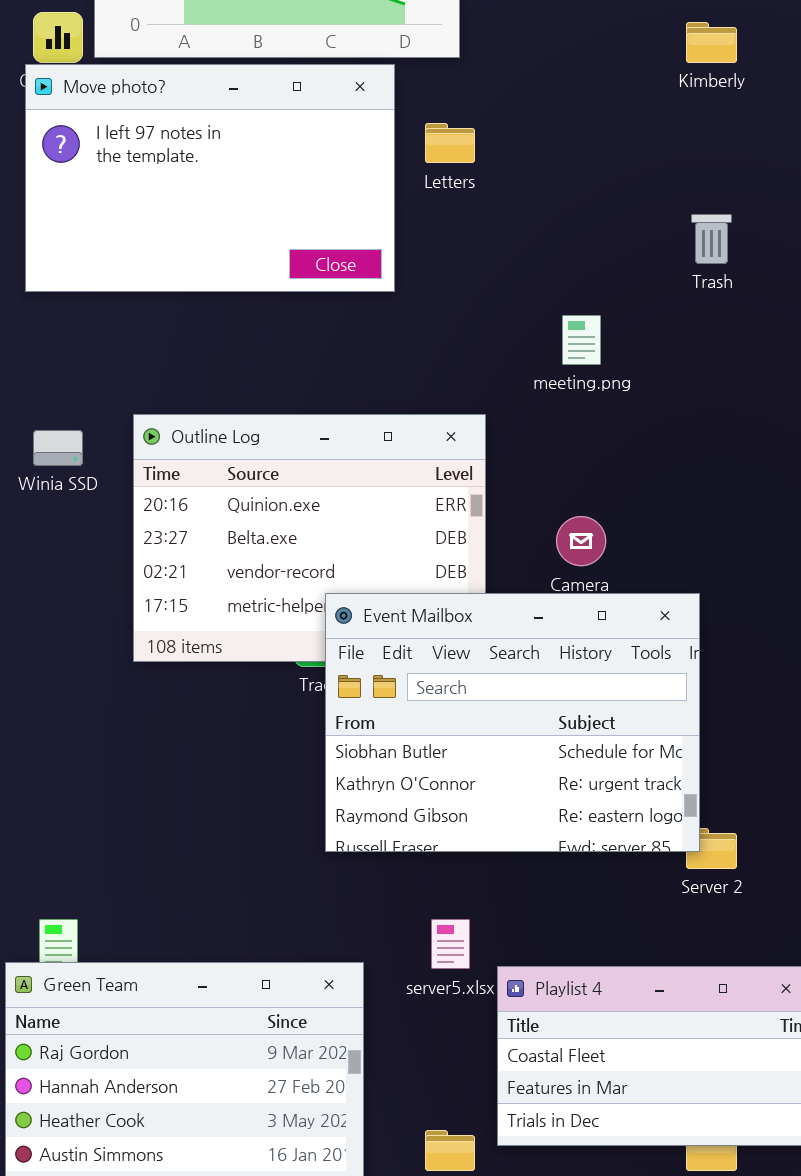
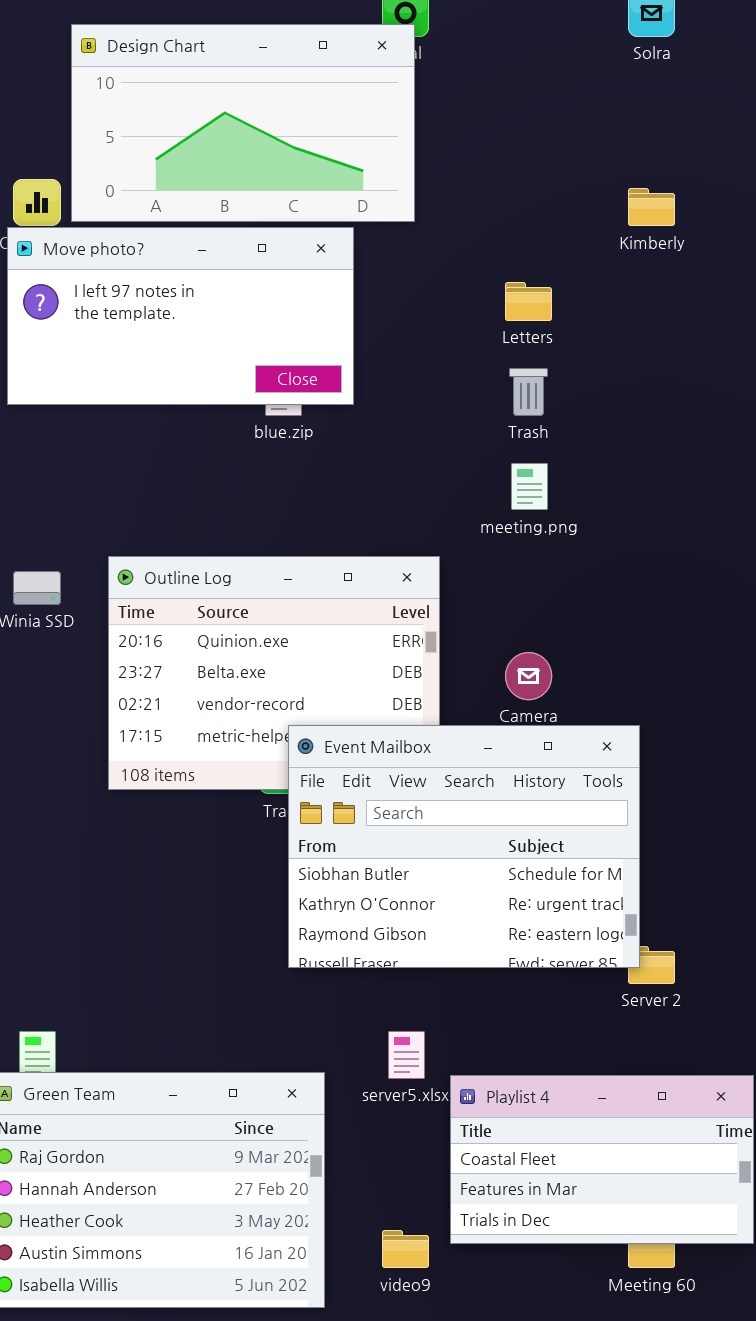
Move photo?: [25,64,395,292] -> [7,227,354,405], resized
Letters: [425,123,475,163] -> [505,282,552,321], moved
Trash: [691,214,732,264] -> [509,368,548,416], moved

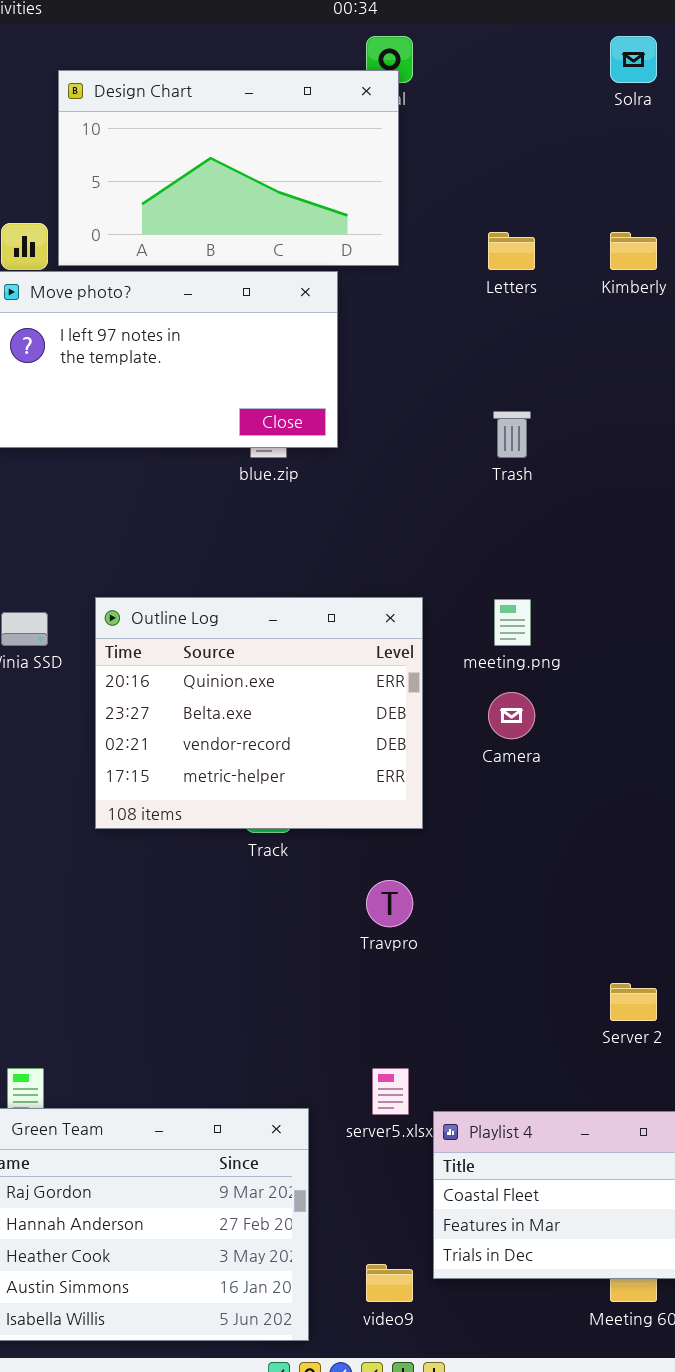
Letters: [505,282,552,321] -> [488,232,535,270], moved
meeting.png: [511,463,548,510] -> [494,599,531,646], moved
Event Mailbox: [288,725,640,968] -> none, closed

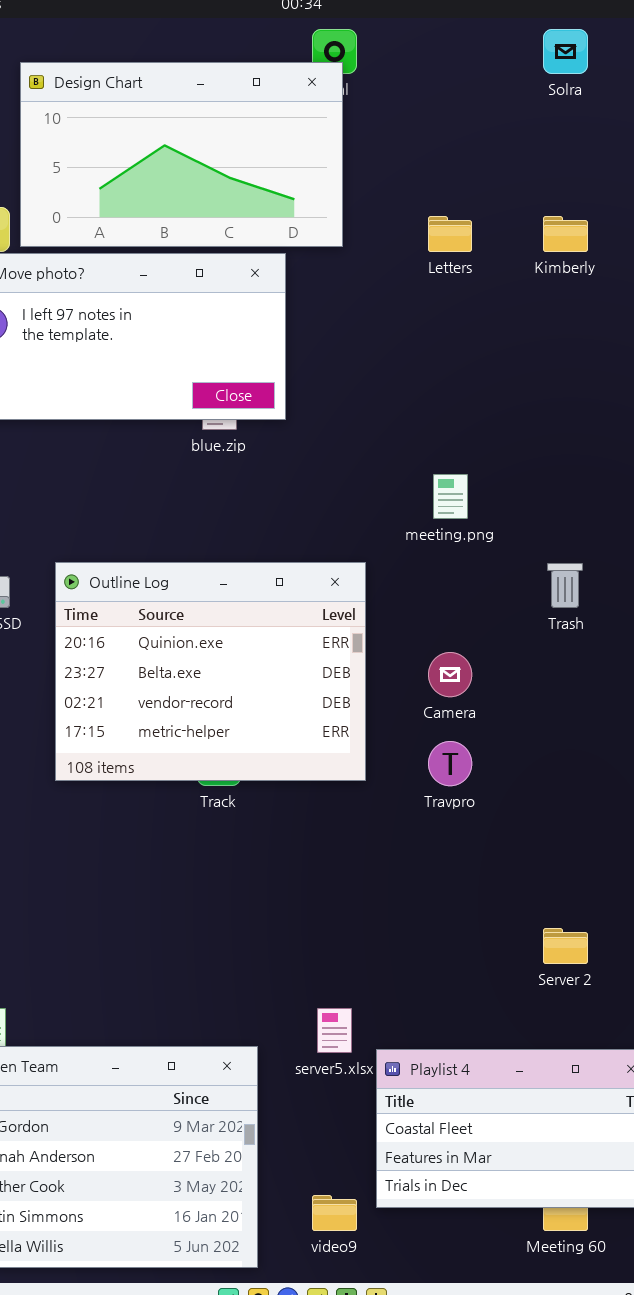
Trash: [493,411,531,458] -> [547,563,583,608], moved
meeting.png: [494,599,531,646] -> [433,474,468,519], moved
Travpro: [366,880,413,927] -> [428,741,472,786], moved

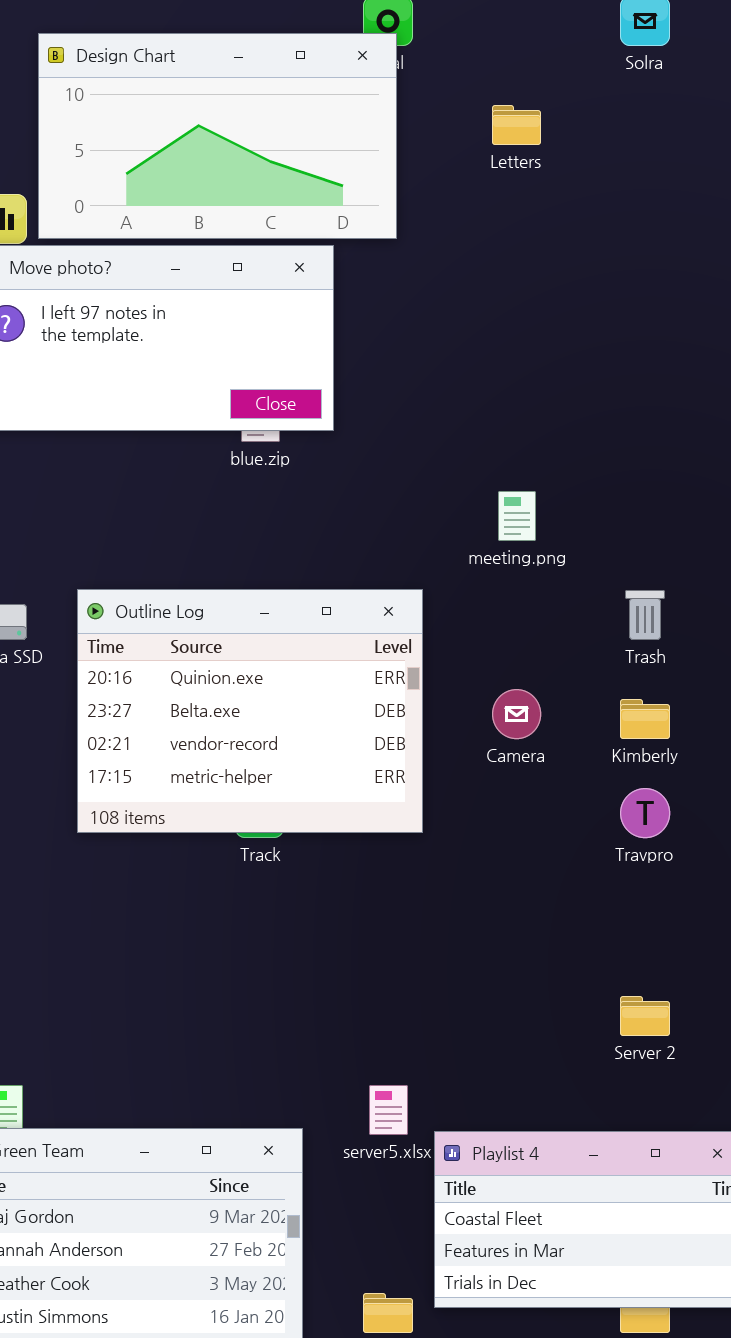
Letters: [428,216,472,252] -> [492,105,541,145], moved
Kimberly: [543,216,588,252] -> [620,699,670,739], moved
Travpro: [428,741,472,786] -> [620,788,670,838], moved

